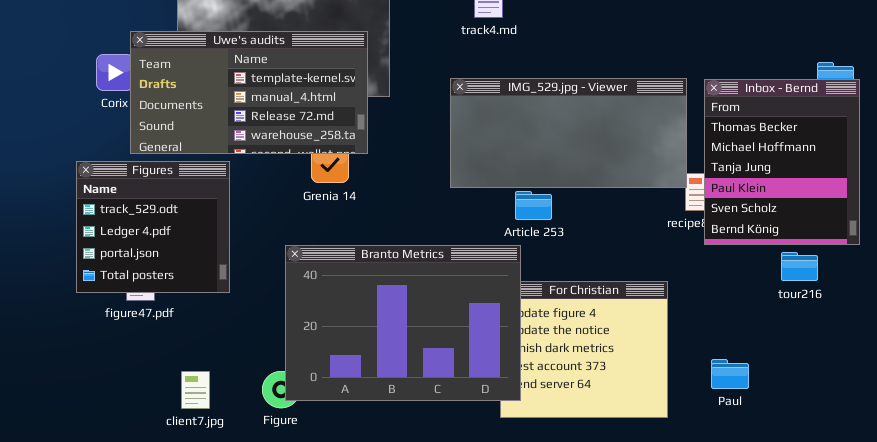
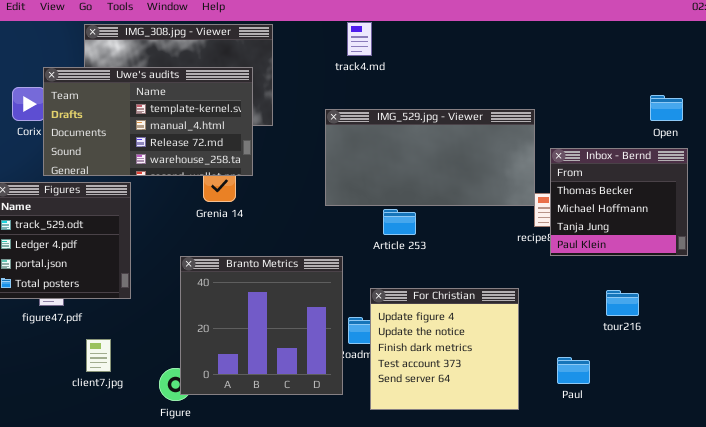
Inbox - Bernd: [704,79,860,245] -> [550,148,688,256], resized
Branto Metrics: [285,245,521,401] -> [180,256,343,395], resized
tour216: [781,252,818,281] -> [606,290,639,316], moved
client7.jpg: [181,371,210,409] -> [86,339,111,372], moved

